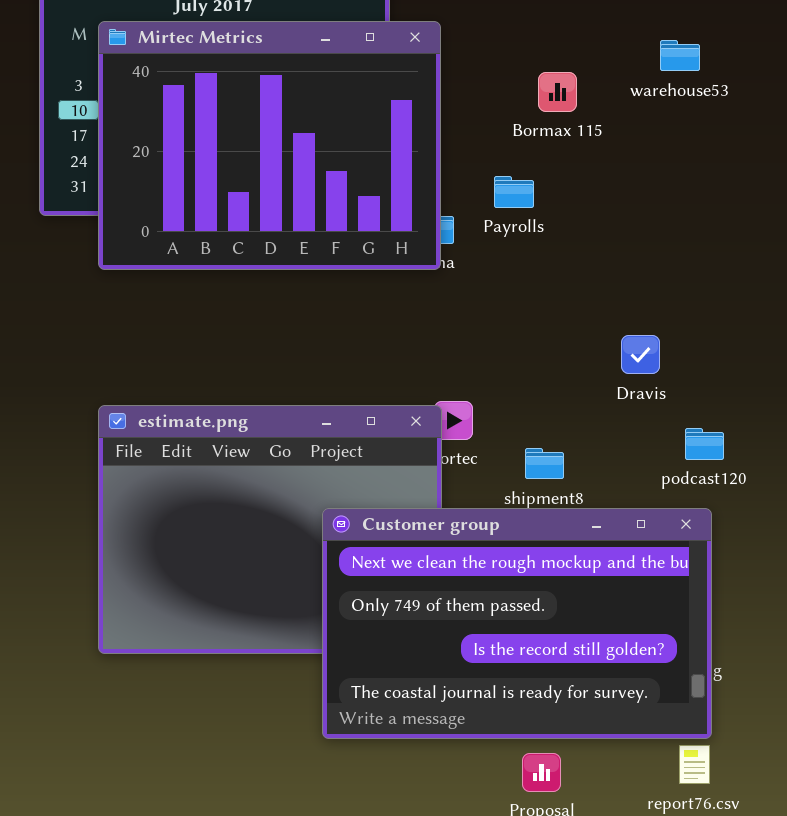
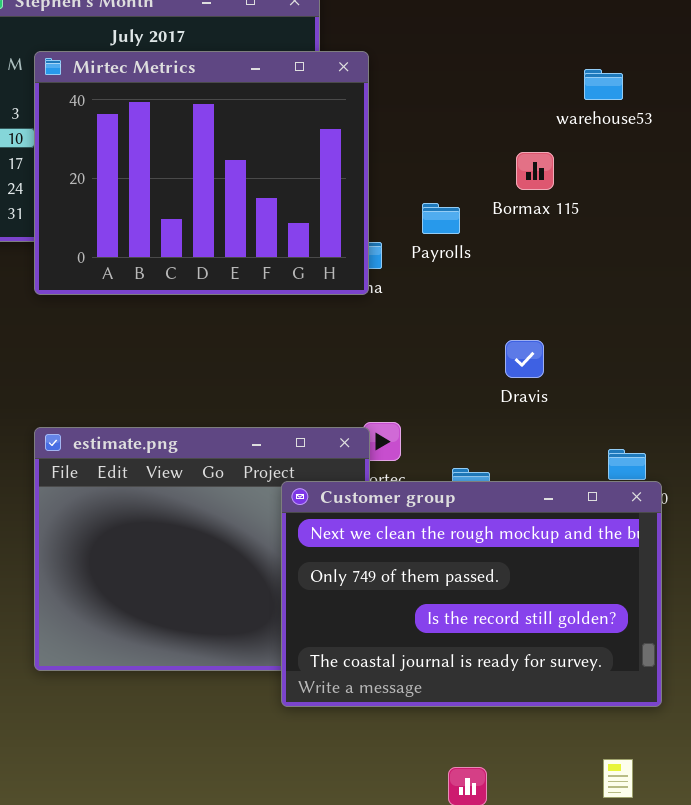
Bormax 115: [538,72,577,112] -> [516,152,554,190], moved
Dravis: [621,335,660,374] -> [505,340,544,378], moved
Customer group: [322,508,712,739] -> [281,481,662,707], moved

